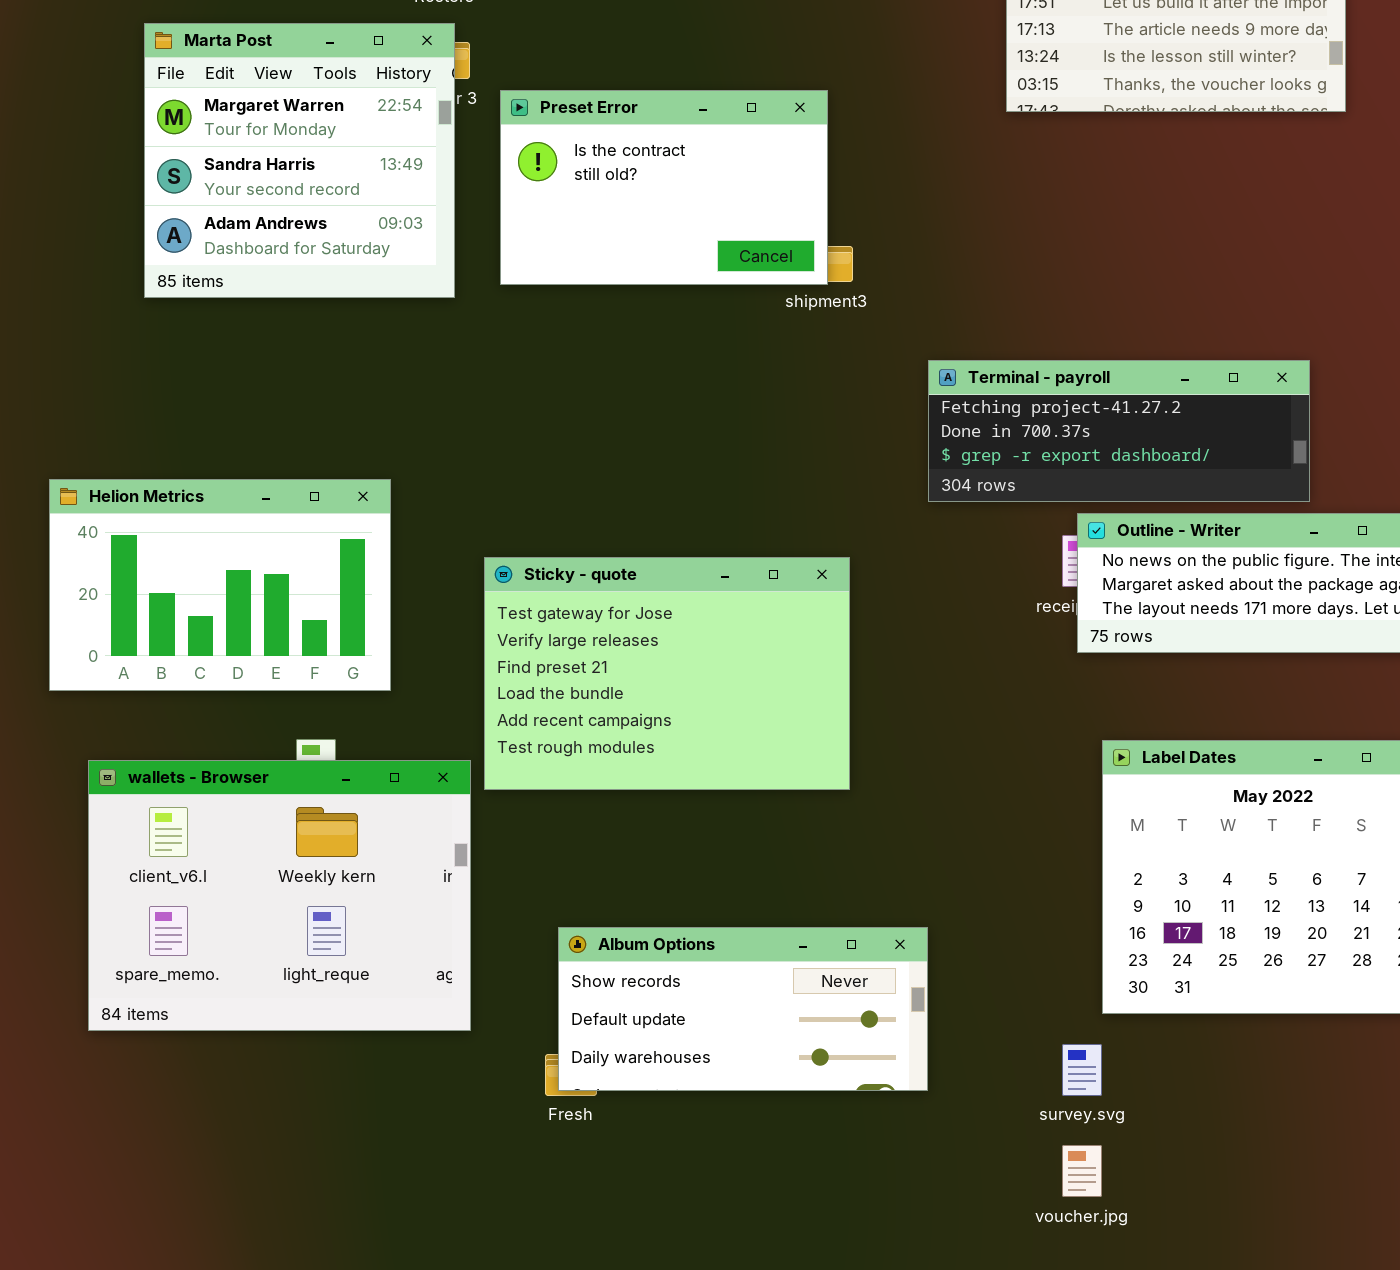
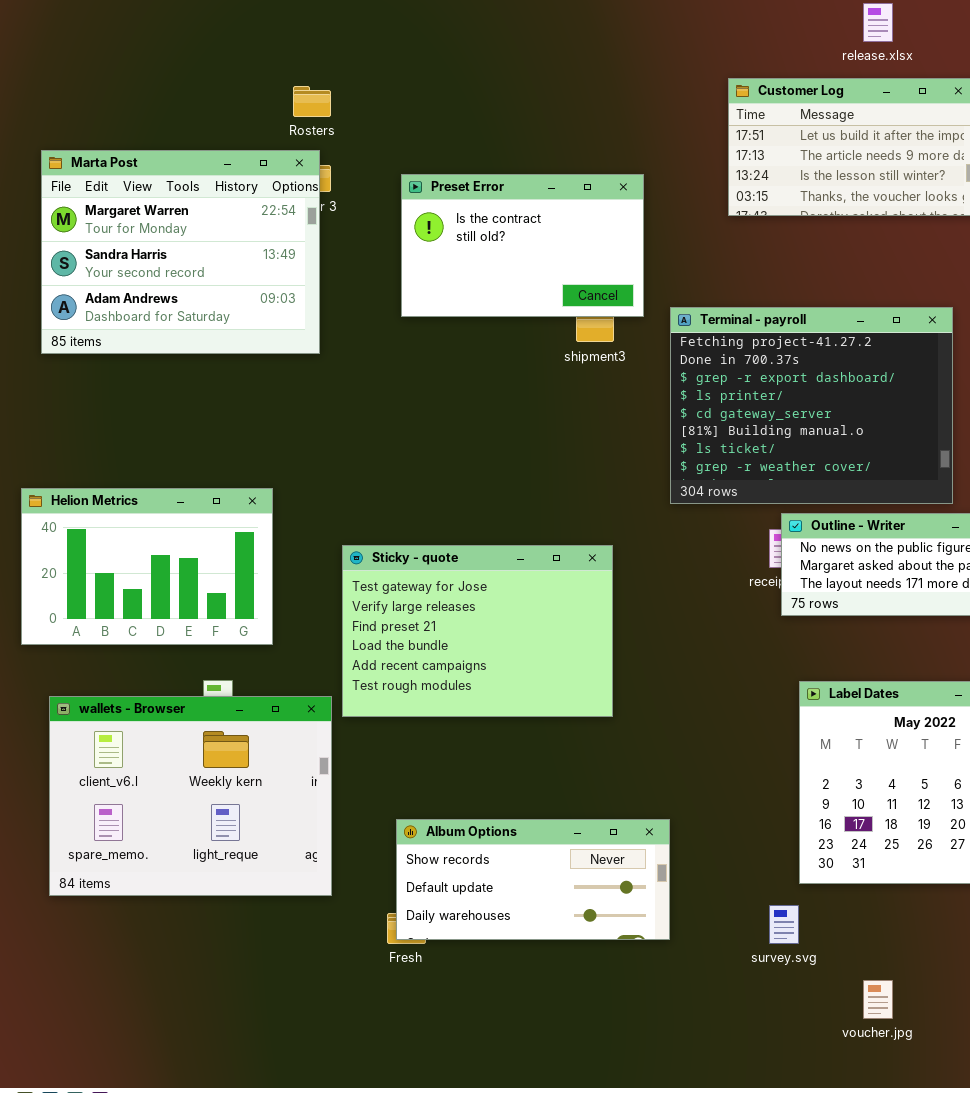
Marta Post: [144,23,455,298] -> [41,150,320,354], resized
Preset Error: [500,90,828,285] -> [401,174,644,317], moved
Terminal - payroll: [928,360,1310,502] -> [670,307,953,504], resized
voucher.jpg: [1062,1145,1102,1197] -> [863,980,893,1019], moved

